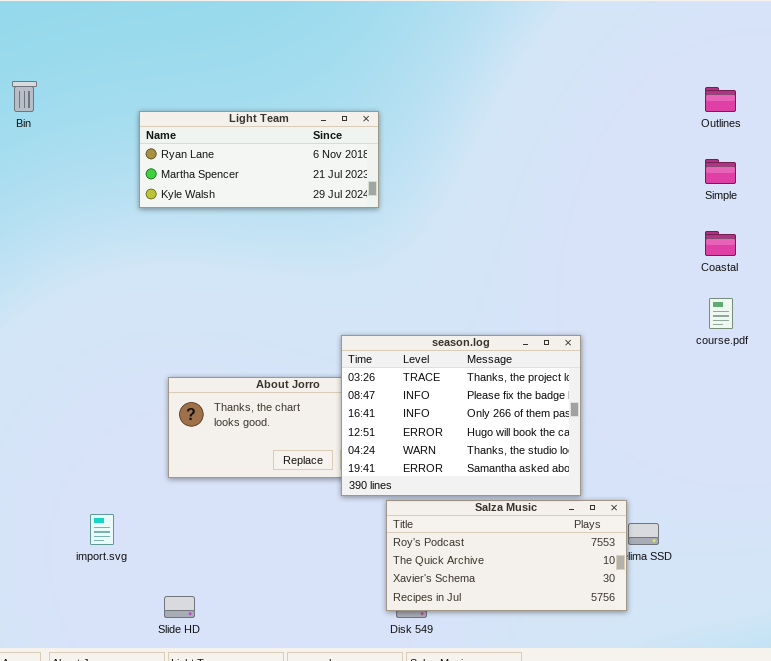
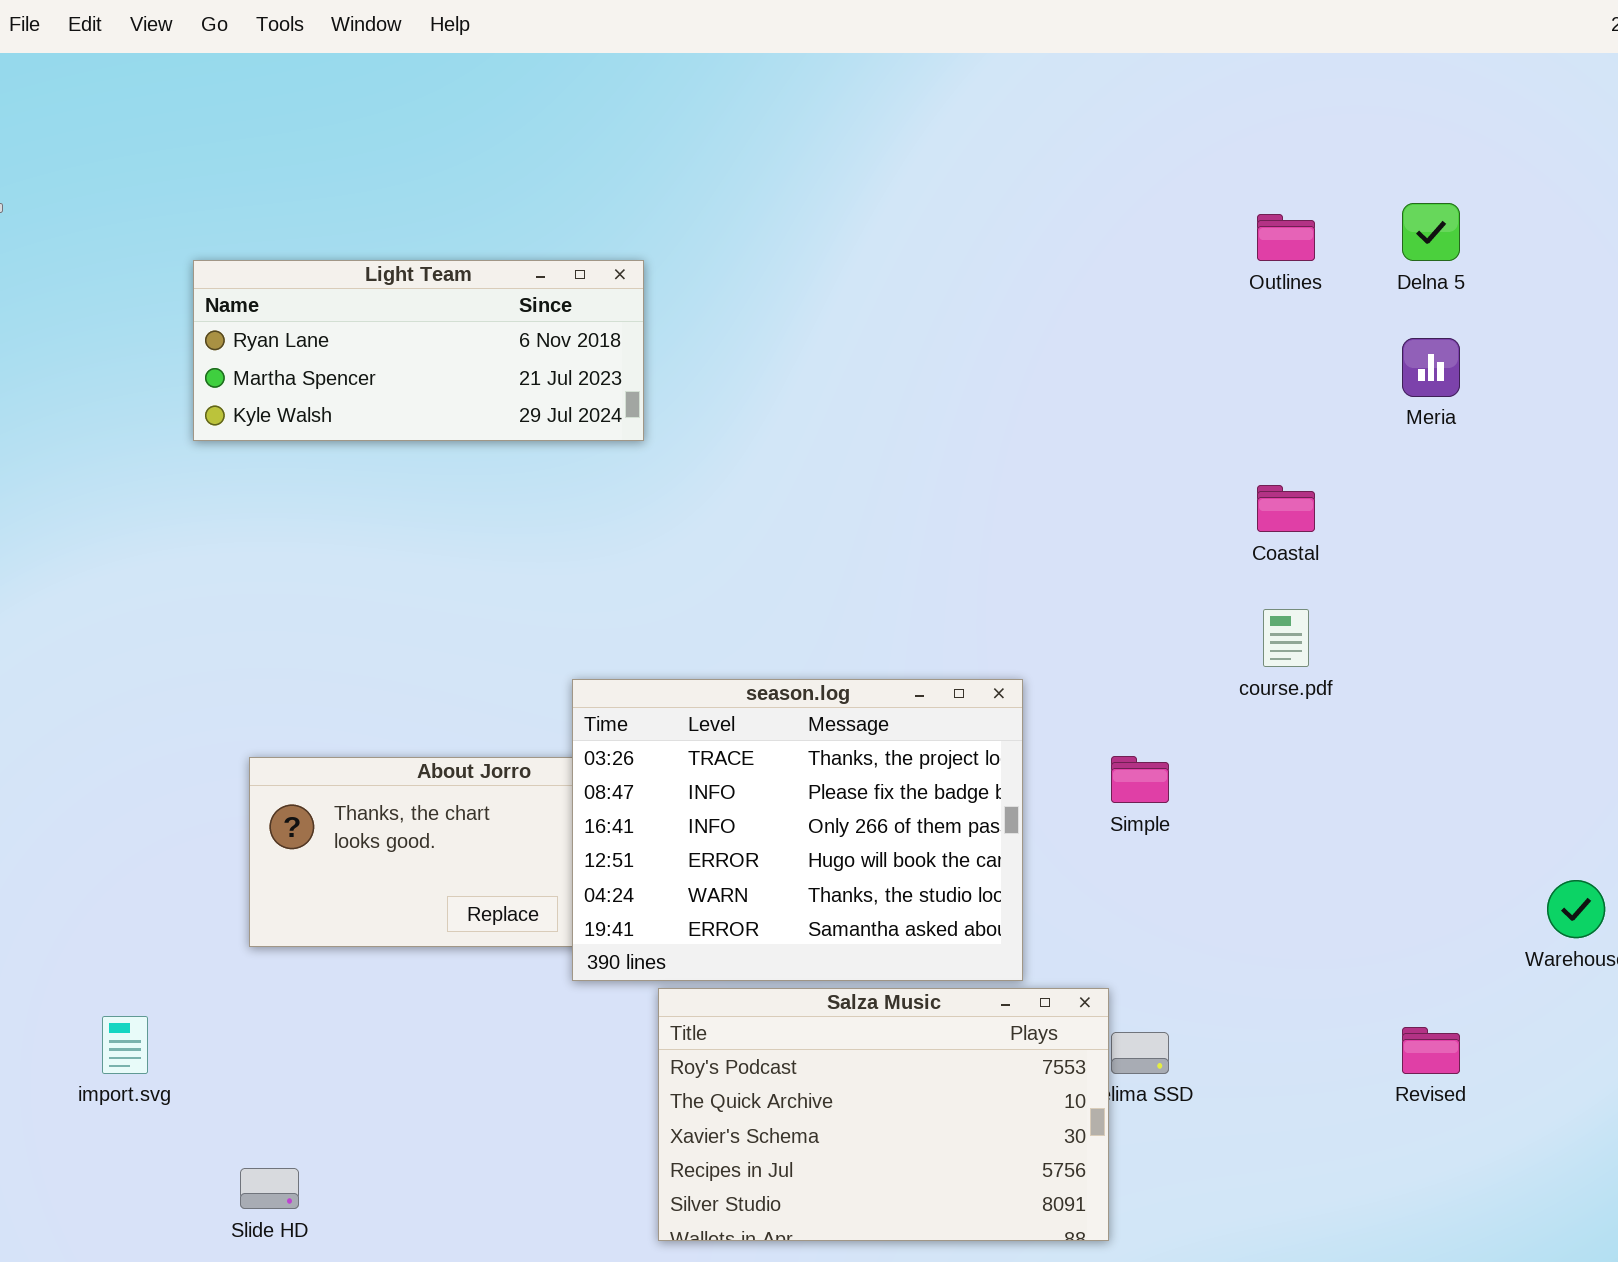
Simple: [705,159,736,184] -> [1111,756,1169,803], moved
Salza Music: [386,500,627,611] -> [658,988,1109,1241], resized

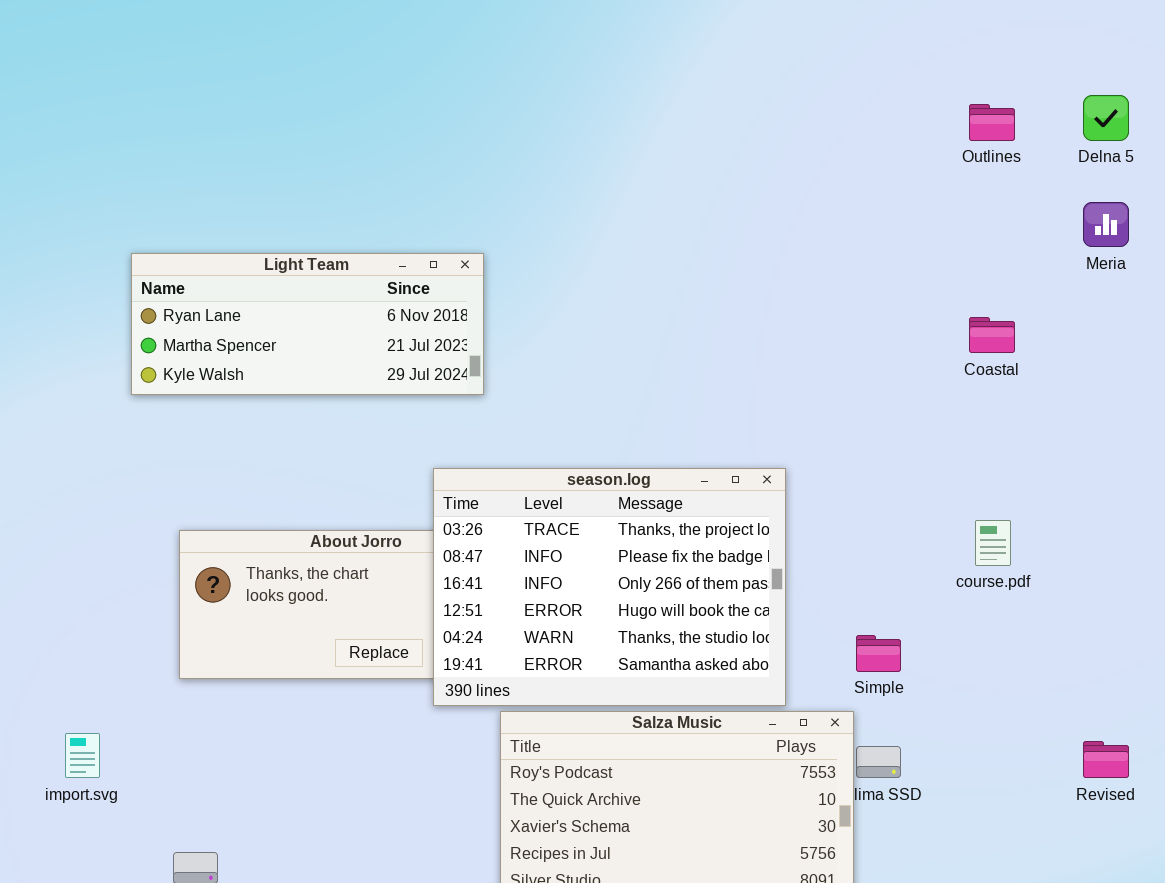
Light Team: [193,260,644,441] -> [131,253,484,395], moved
course.pdf: [1263,609,1309,667] -> [975,520,1011,566], moved
Simple: [1111,756,1169,803] -> [856,635,901,672], moved

